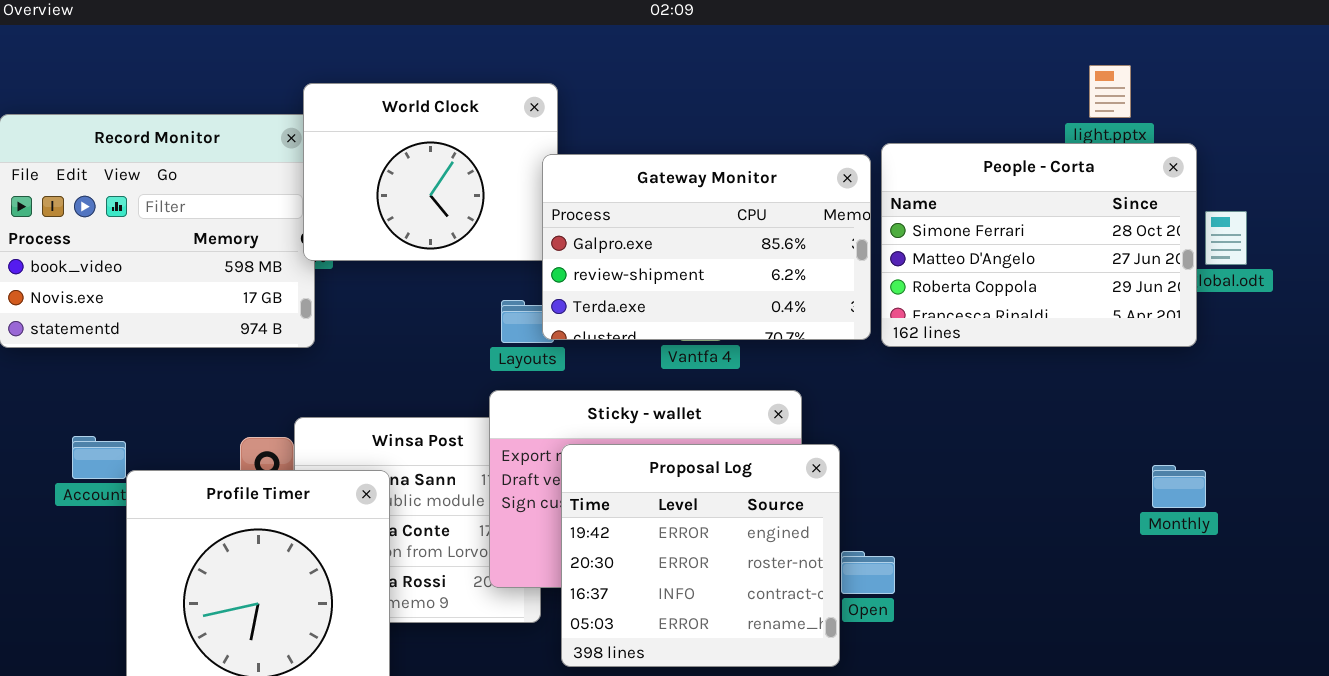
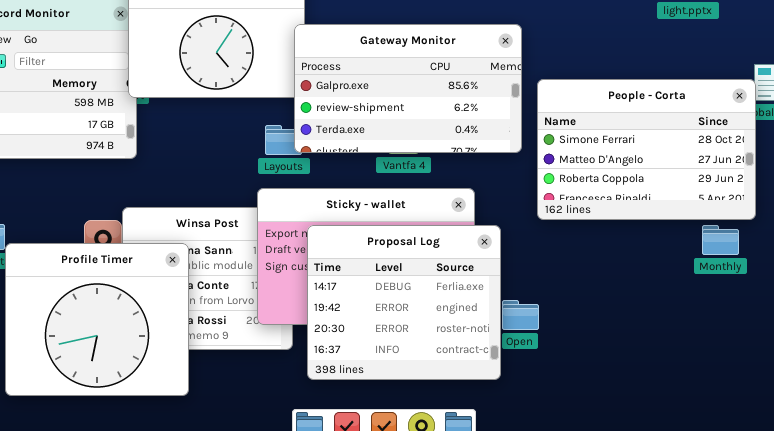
People - Corta: [881,143,1197,347] -> [537,79,756,220], moved
Proposal Log: [561,444,840,667] -> [307,225,501,380], scrolled up 1 row
Monthly: [1152,465,1206,508] -> [702,225,739,255], moved

